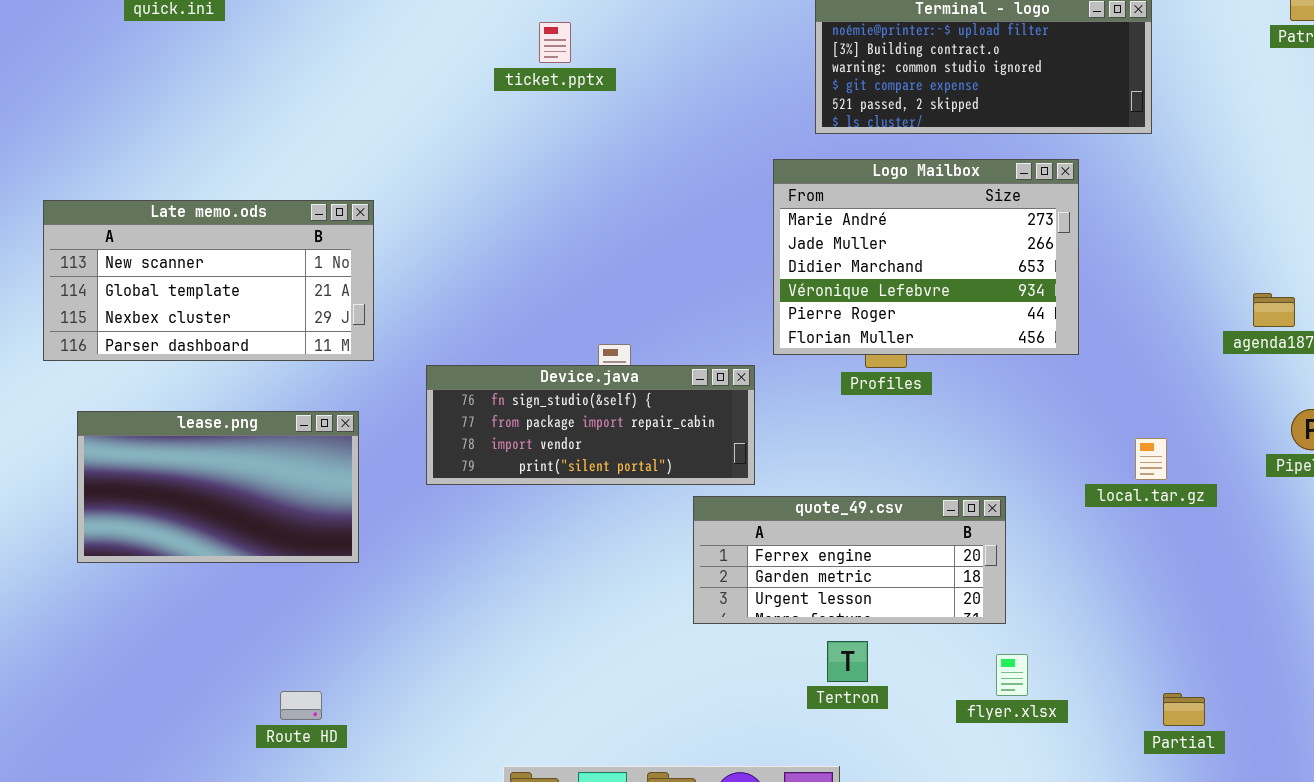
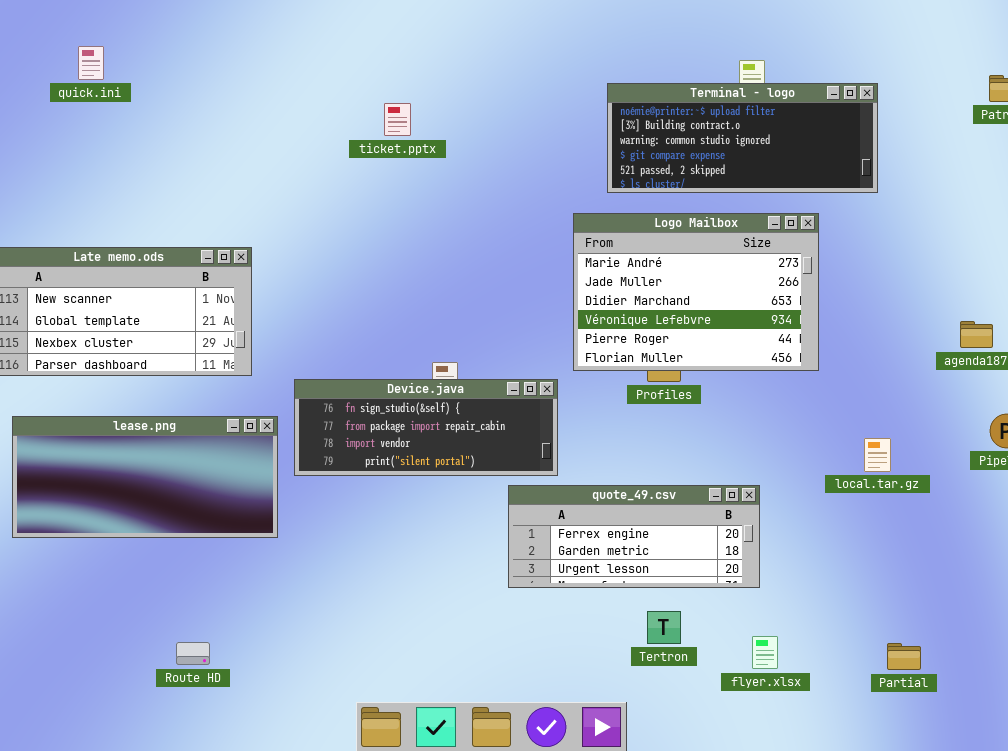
lease.png: [77,411,359,563] -> [12,416,278,538], resized
Tertron: [827,641,868,682] -> [647,611,681,644], moved
flyer.xlsx: [996,654,1028,696] -> [752,636,778,669], moved

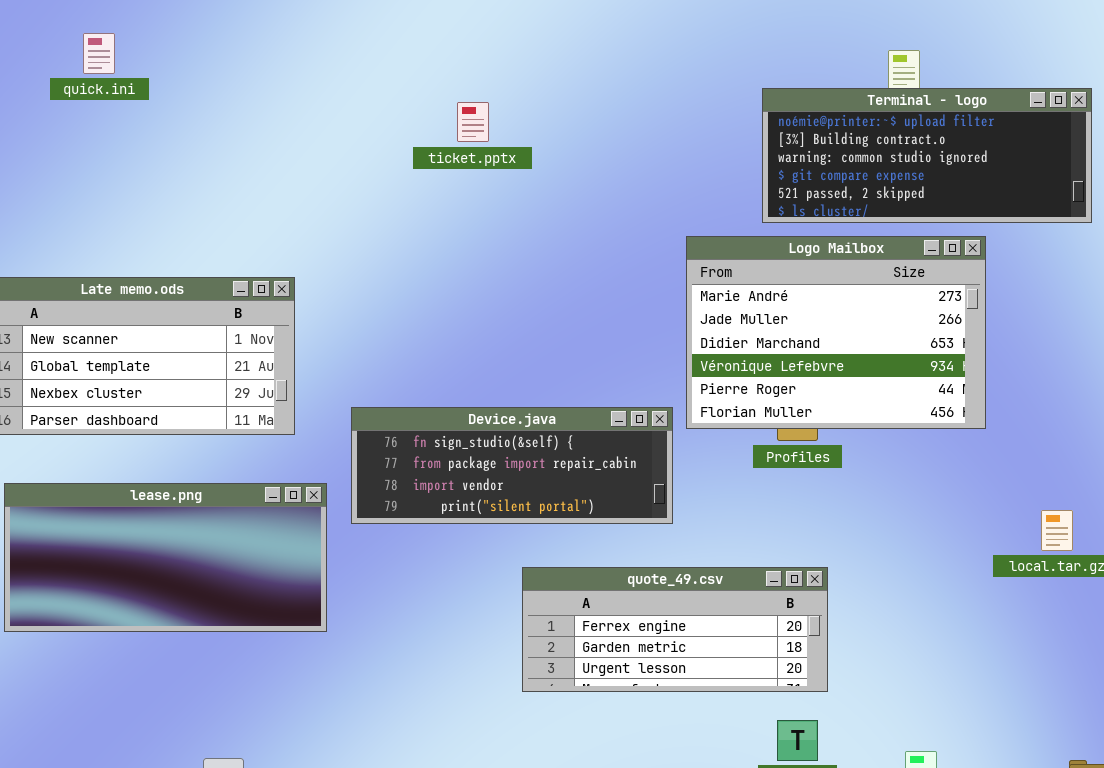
Terminal - logo: [607,83,878,193] -> [762,88,1092,223], moved
Device.java: [294,379,558,476] -> [351,407,673,524], moved
quote_49.csv: [508,485,760,588] -> [522,567,828,692], moved

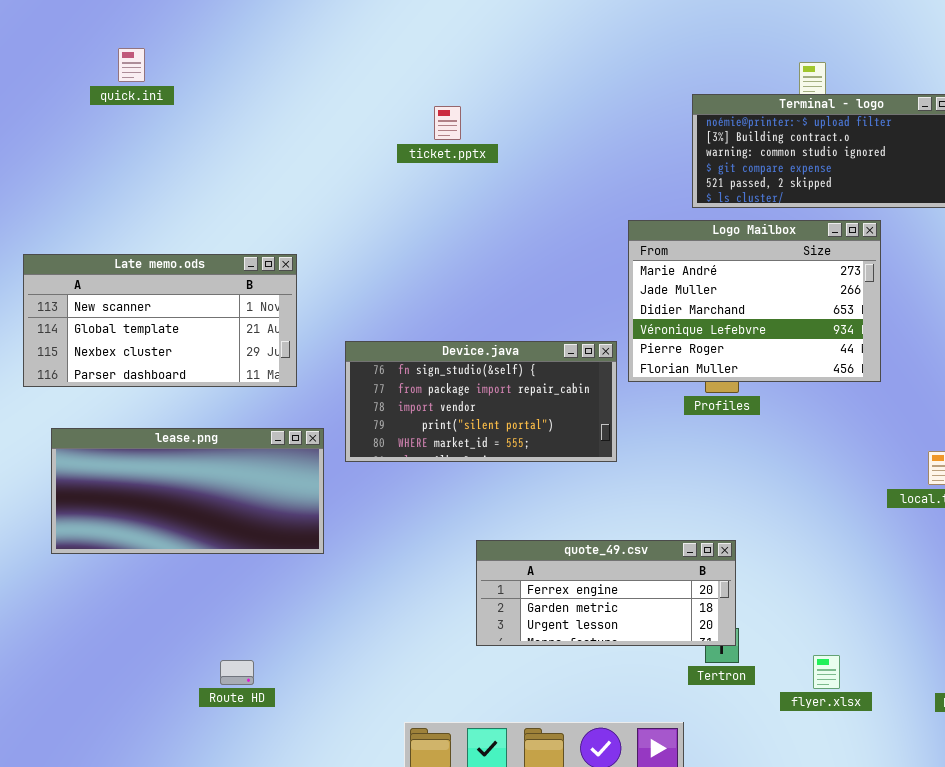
Device.java: [351,407,673,524] -> [345,341,617,462], resized
quote_49.csv: [522,567,828,692] -> [476,540,736,646], moved

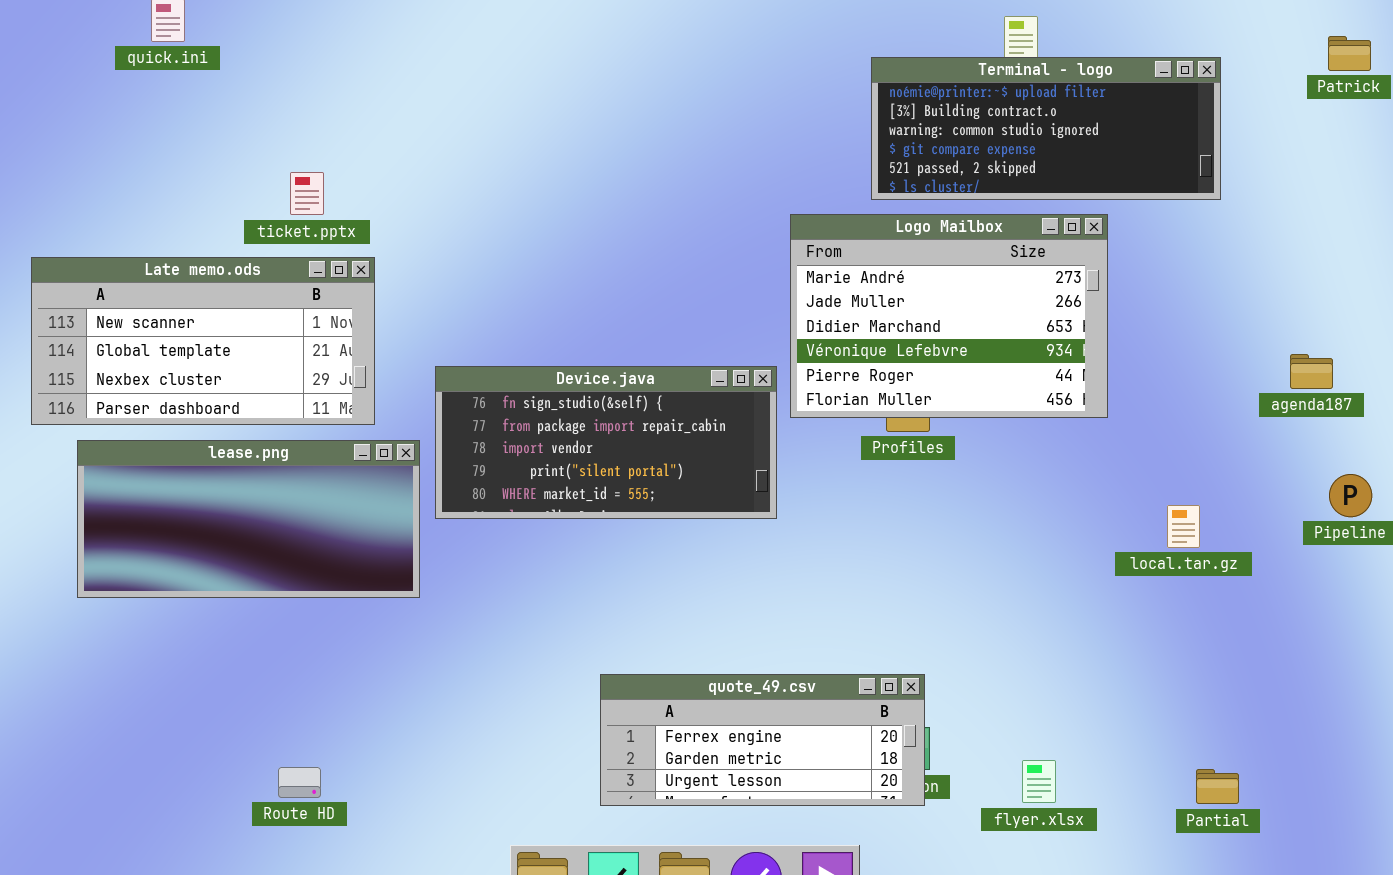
ticket.pptx: [434,106,461,140] -> [290,172,324,215], moved
lease.png: [51,428,324,554] -> [77,440,420,598], moved
quote_49.csv: [476,540,736,646] -> [600,674,925,806], moved

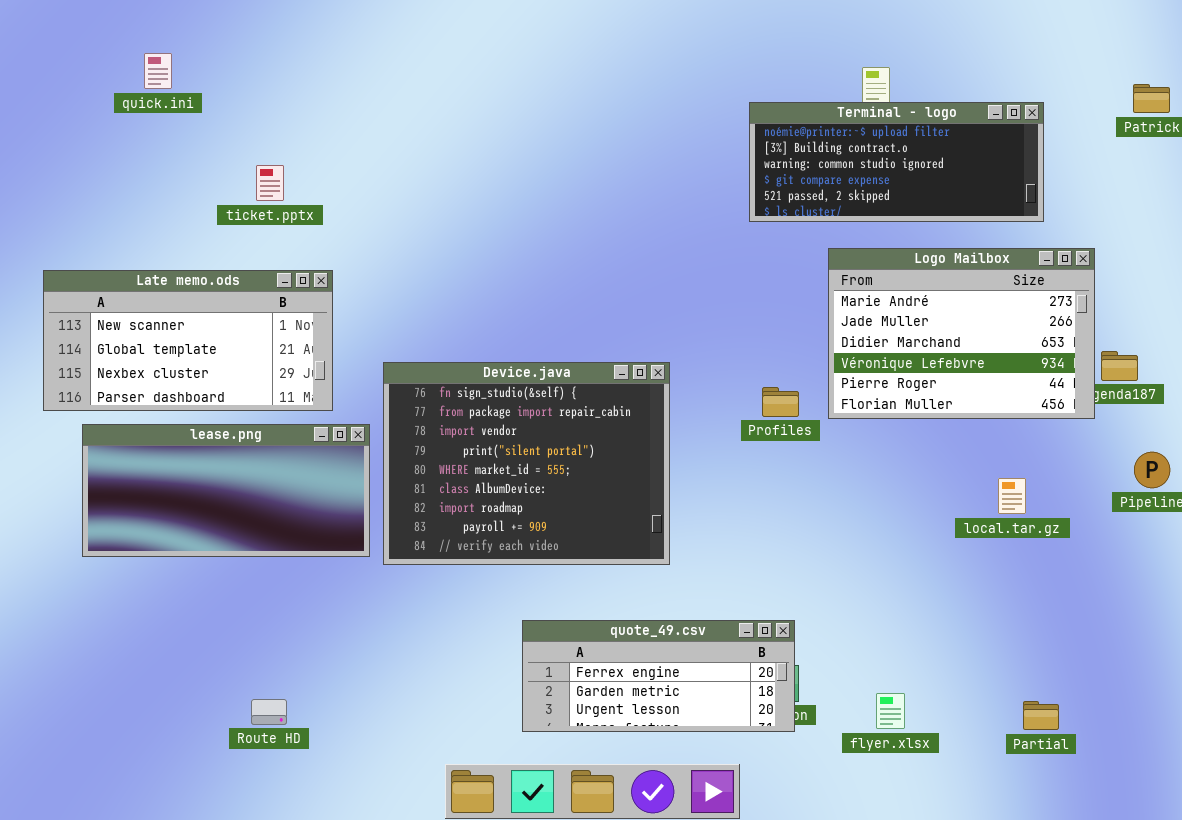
ticket.pptx: [290,172,324,215] -> [256,165,284,201], moved
Logo Mailbox: [790,214,1108,418] -> [828,248,1095,419], moved
Device.java: [435,366,777,519] -> [383,362,670,565], resized

